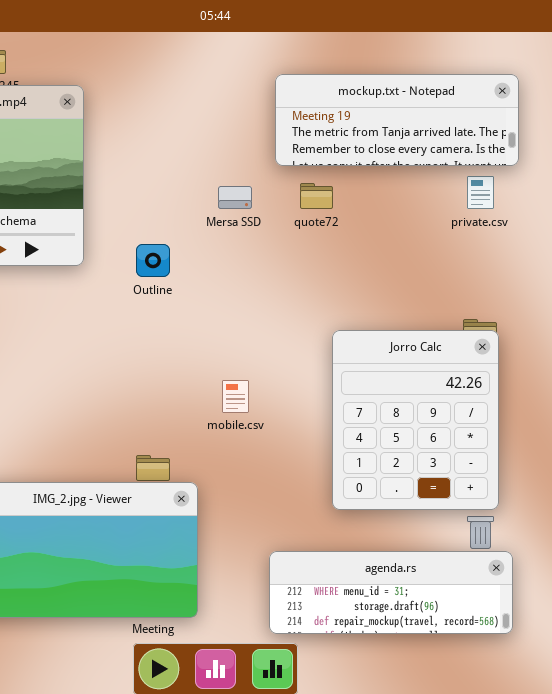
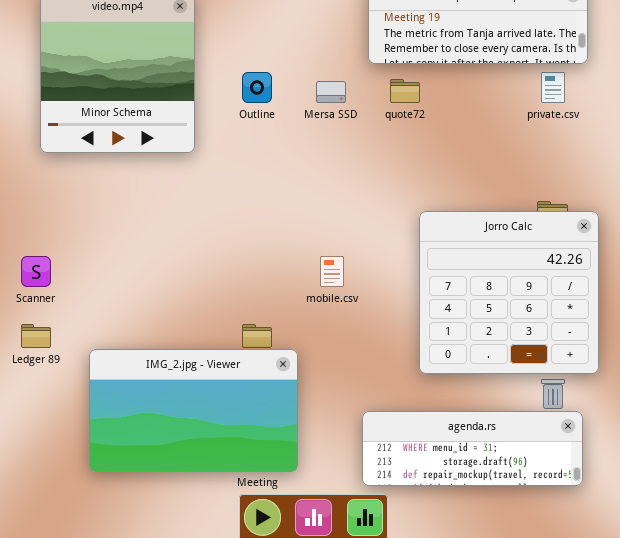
Outline: [136,244,170,277] -> [242,72,272,103], moved
Jorro Calc: [332,330,499,510] -> [419,211,599,374], resized

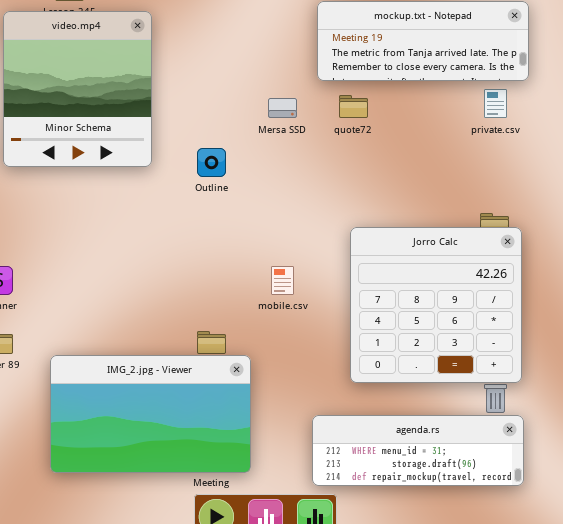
Outline: [242,72,272,103] -> [197,148,226,177], moved
Jorro Calc: [419,211,599,374] -> [350,227,522,383], moved

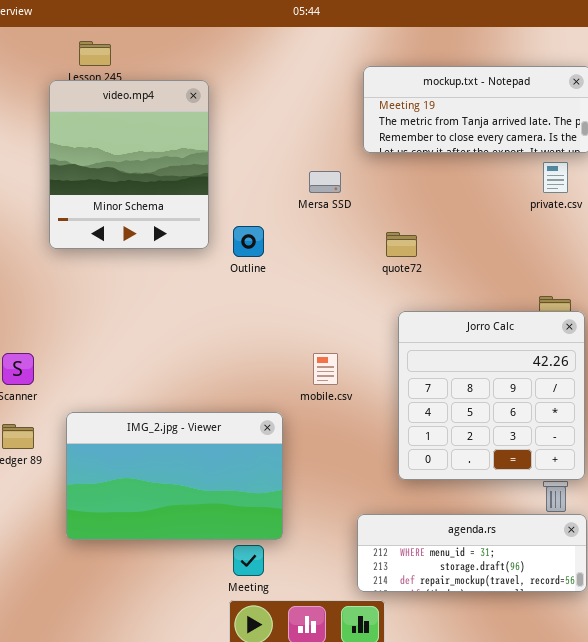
video.mp4: [3,11,152,167] -> [49,80,209,249], moved
quote72: [339,95,368,118] -> [386,232,417,257], moved
IMG_2.jpg - Viewer: [50,355,251,473] -> [66,412,283,540], moved

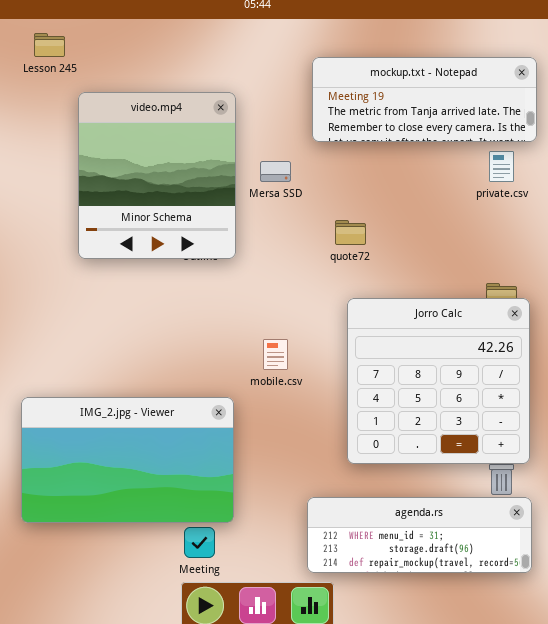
video.mp4: [49,80,209,249] -> [78,92,236,259], moved

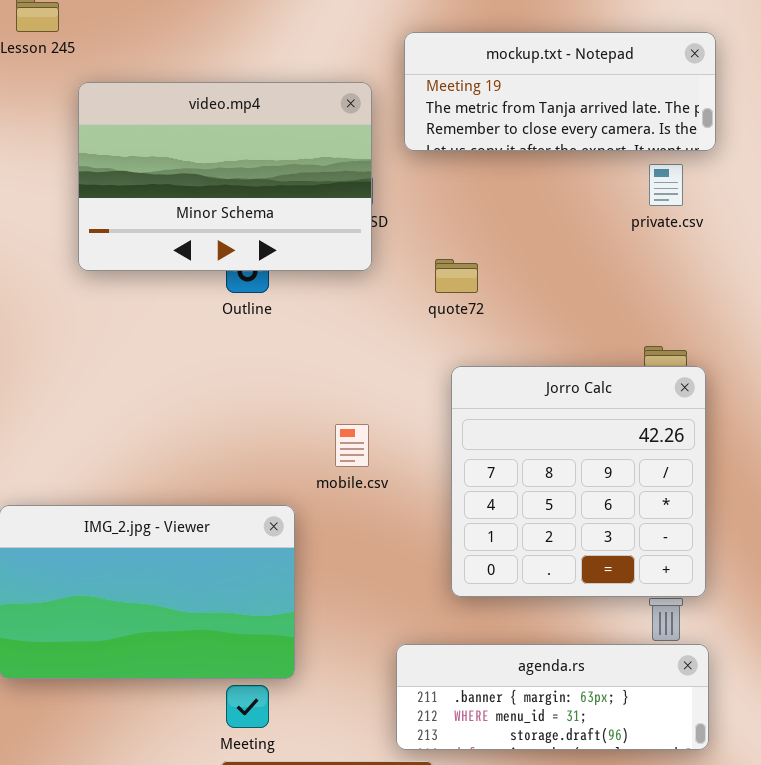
video.mp4: [78,92,236,259] -> [78,82,372,271], resized
agenda.rs: [307,497,532,573] -> [396,644,709,750], scrolled up 1 row

